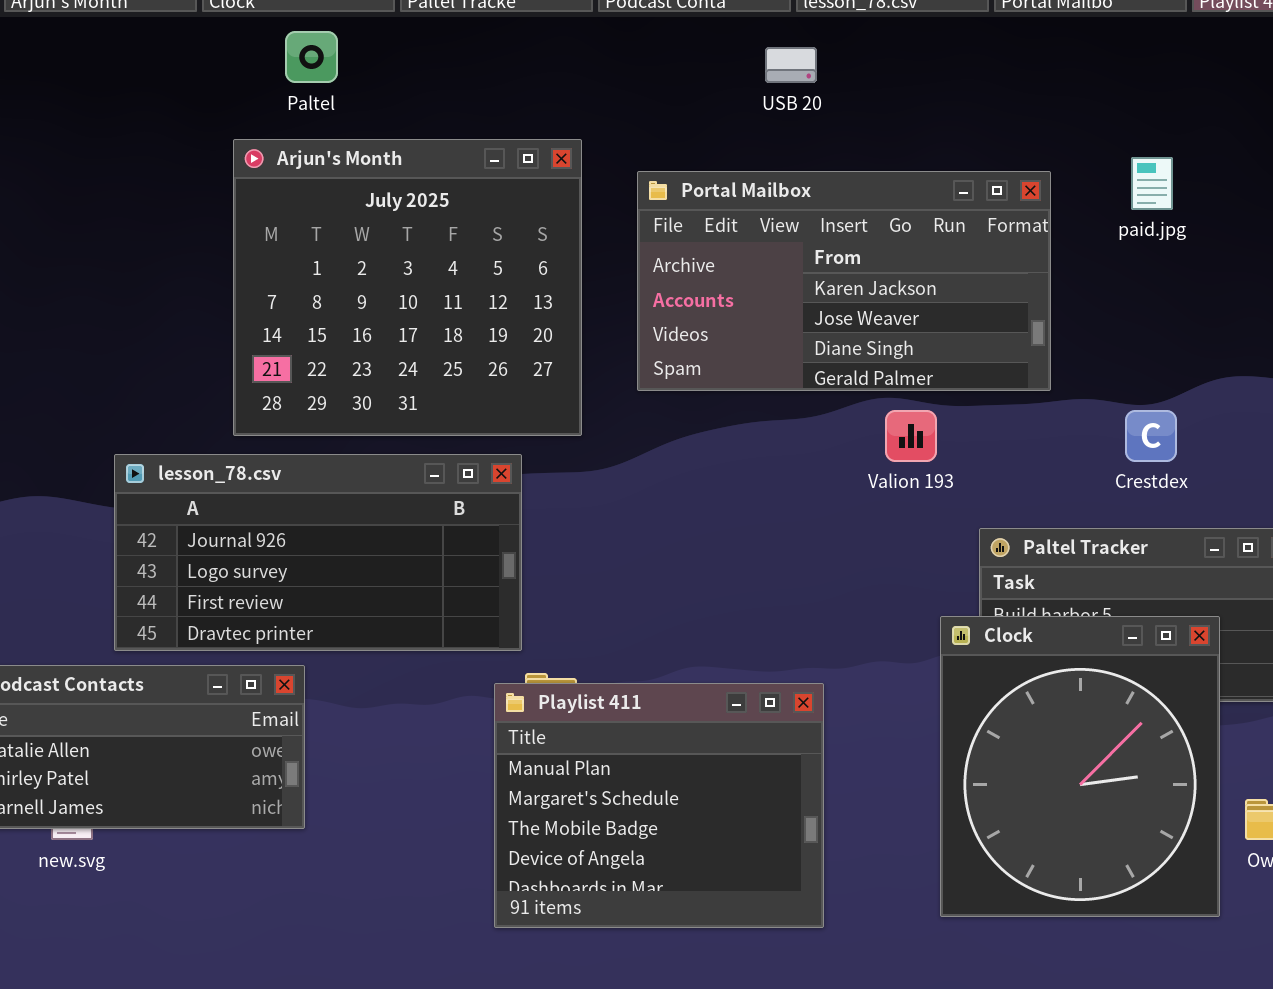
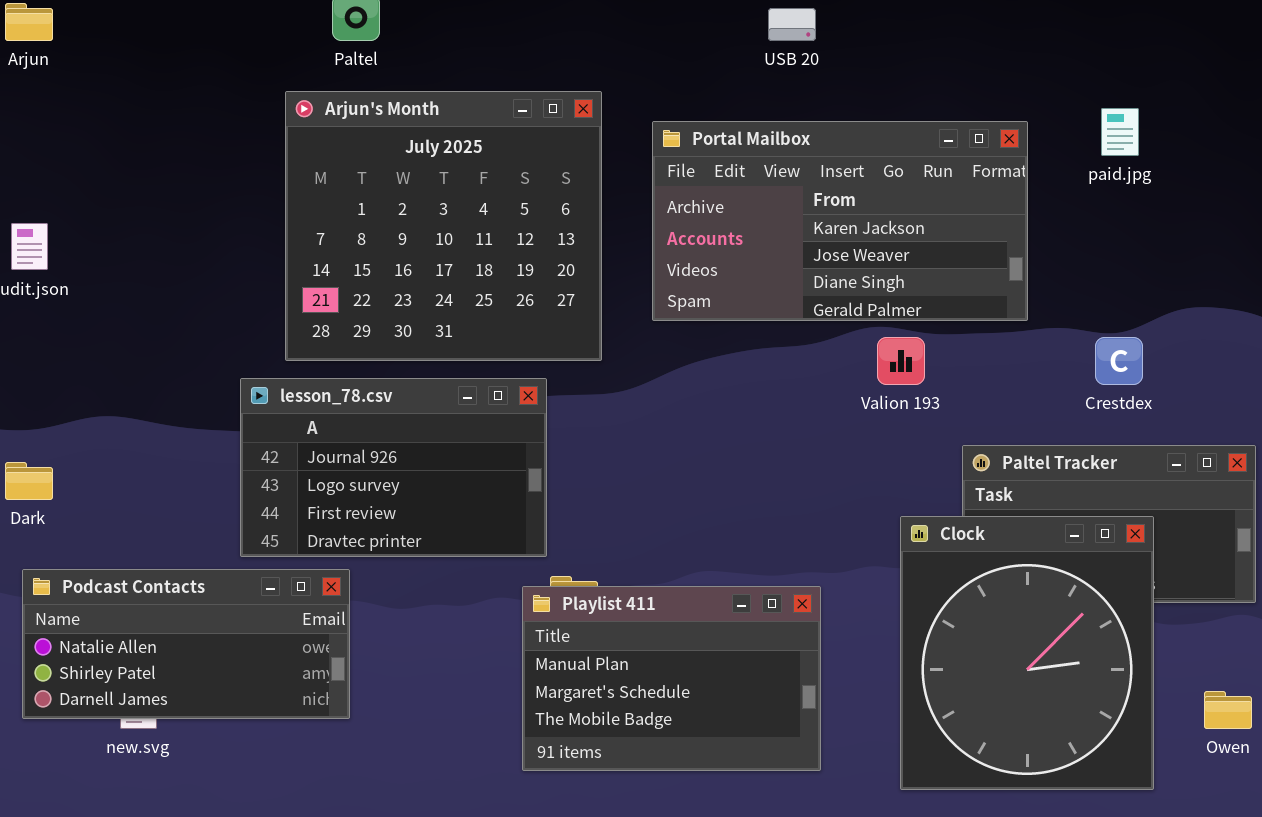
lesson_78.csv: [114,454,522,651] -> [240,378,547,557], resized
Clock: [940,616,1220,917] -> [900,516,1154,790], moved
Playlist 411: [494,683,824,928] -> [522,586,821,771], resized

